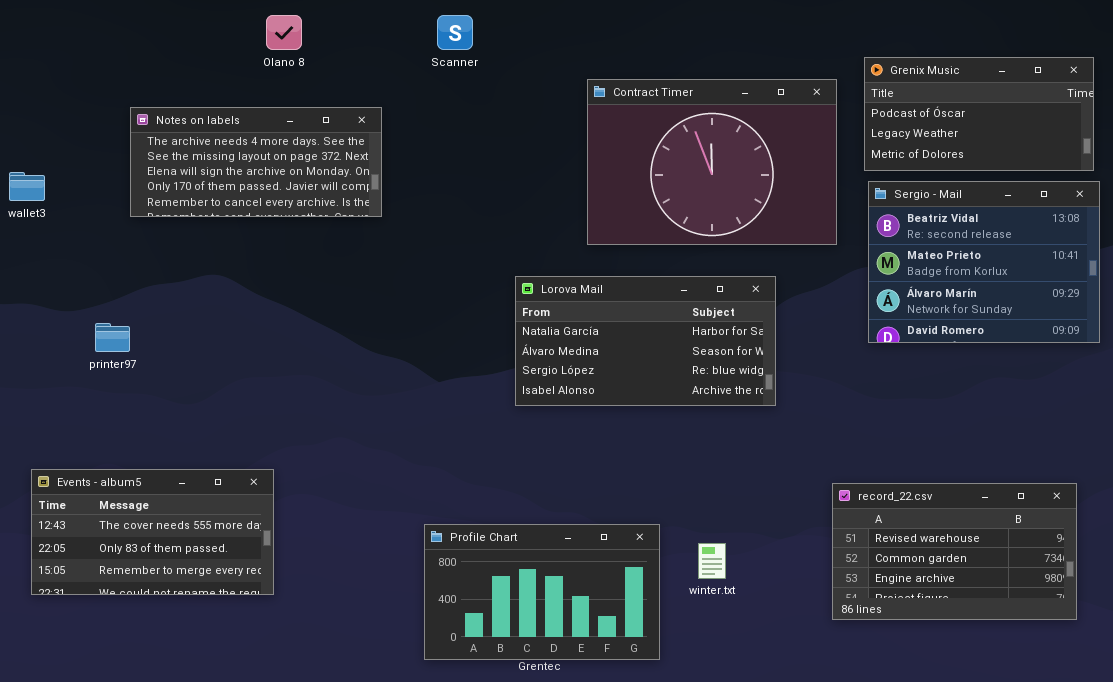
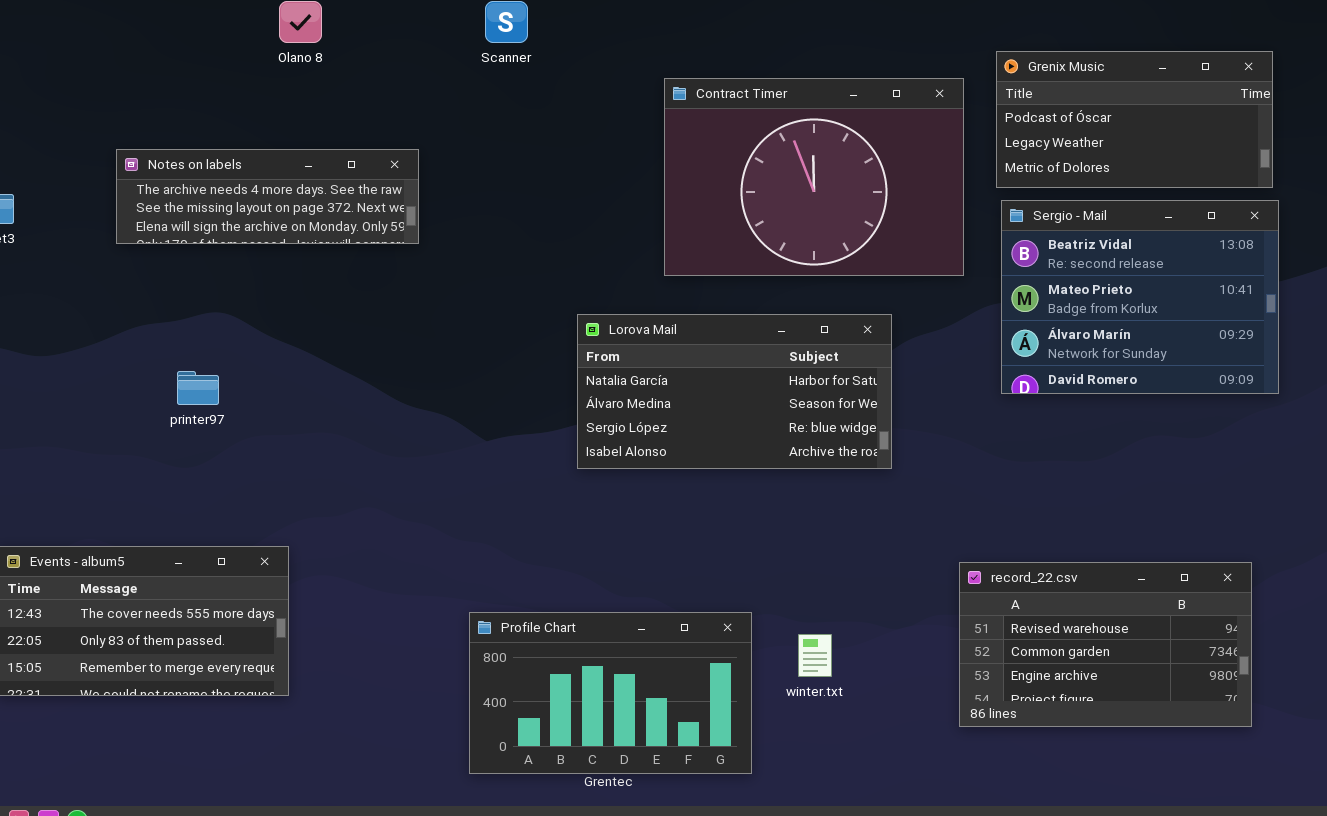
Notes on labels: [130,107,382,217] -> [116,149,419,244], resized
printer97: [95,323,130,352] -> [177,371,219,405], moved

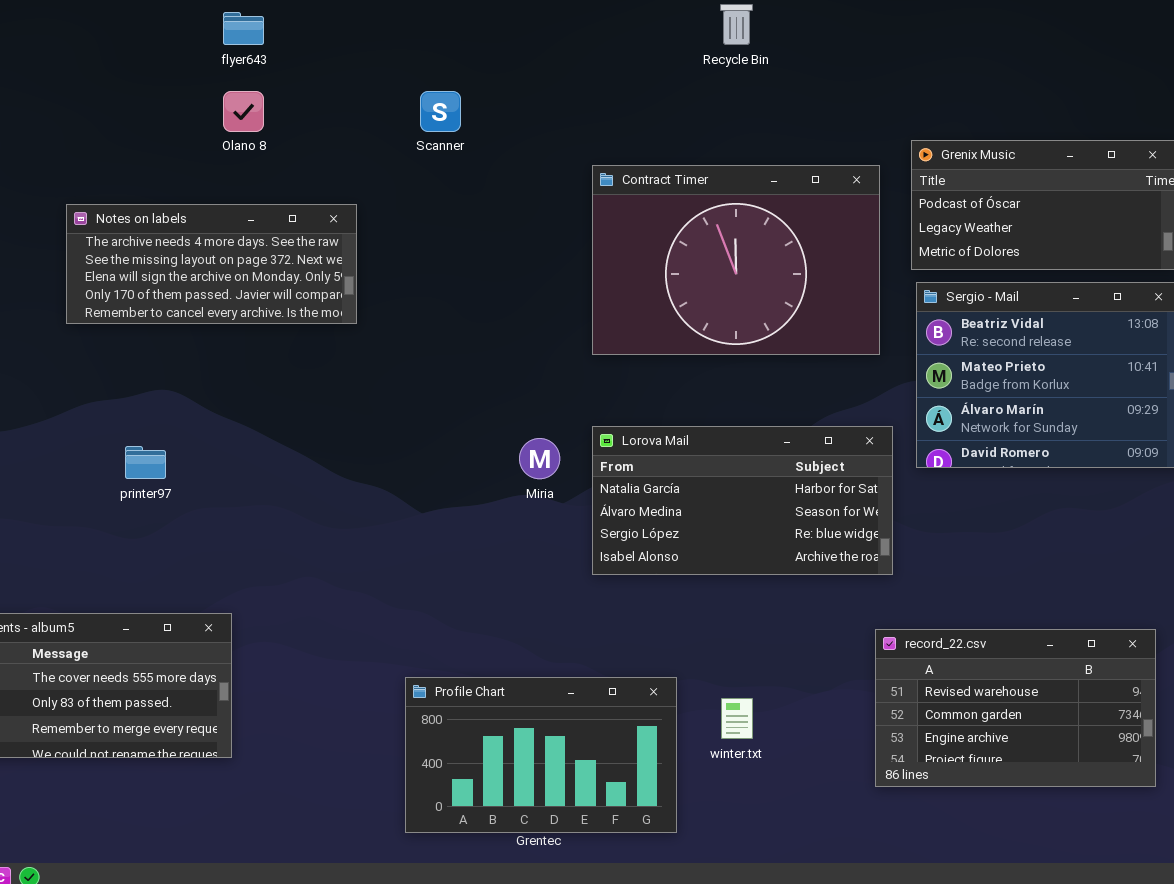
Notes on labels: [116,149,419,244] -> [66,204,357,324], resized
Lorova Mail: [577,314,892,469] -> [592,426,893,575], moved

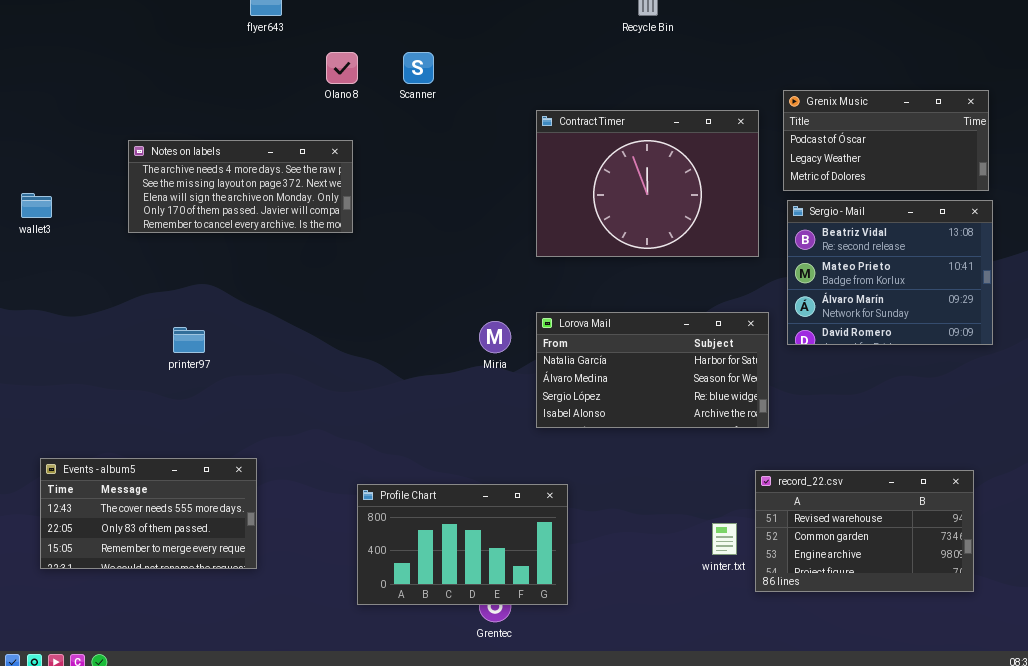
Olano 8: [223,91,264,132] -> [326,52,358,84], moved
Profile Chart: [405,677,677,833] -> [357,484,568,605], moved
winter.txt: [721,698,753,739] -> [712,523,737,555], moved

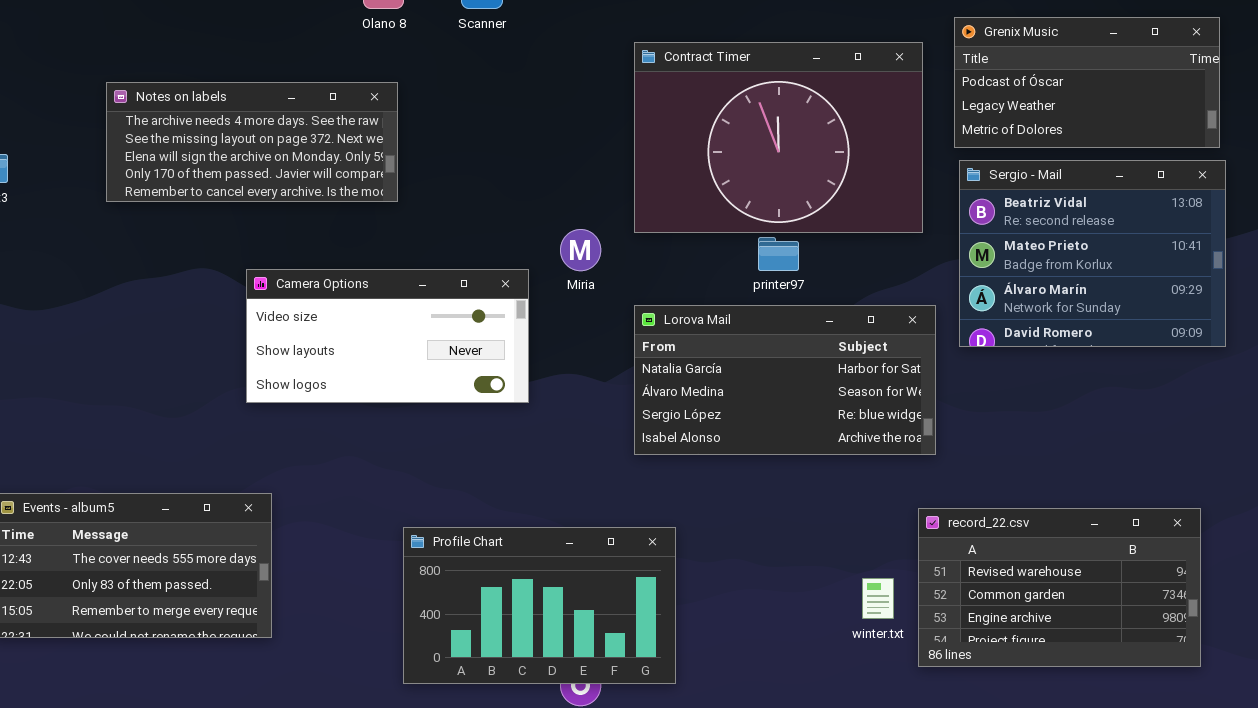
Camera Options: none -> [246,269,529,403], opened
Miria: [479,321,511,353] -> [560,229,601,271], moved
printer97: [173,327,205,353] -> [758,237,799,271], moved

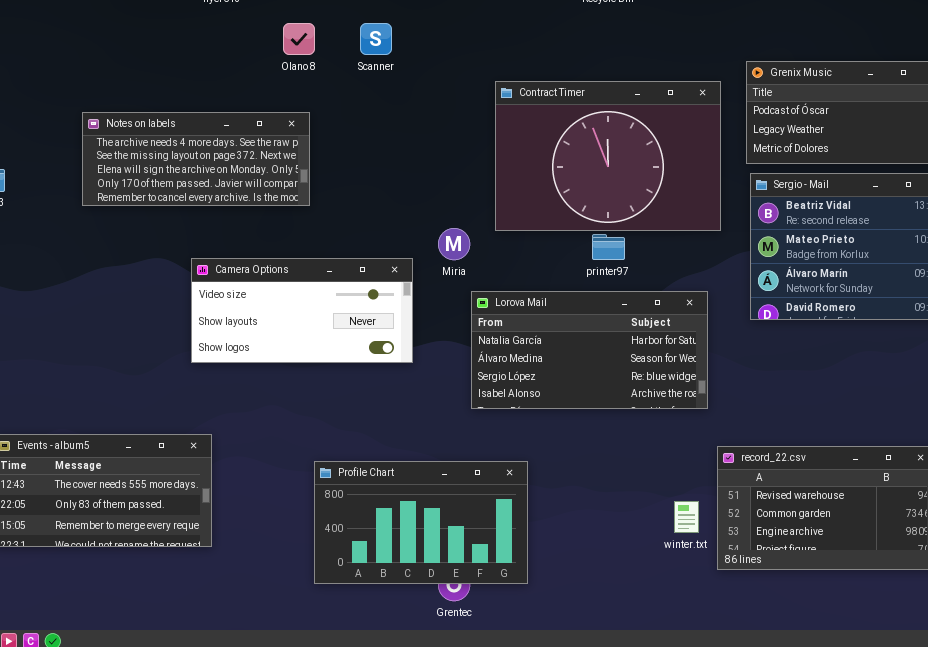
Lorova Mail: [634,305,936,455] -> [471,291,708,409], moved

